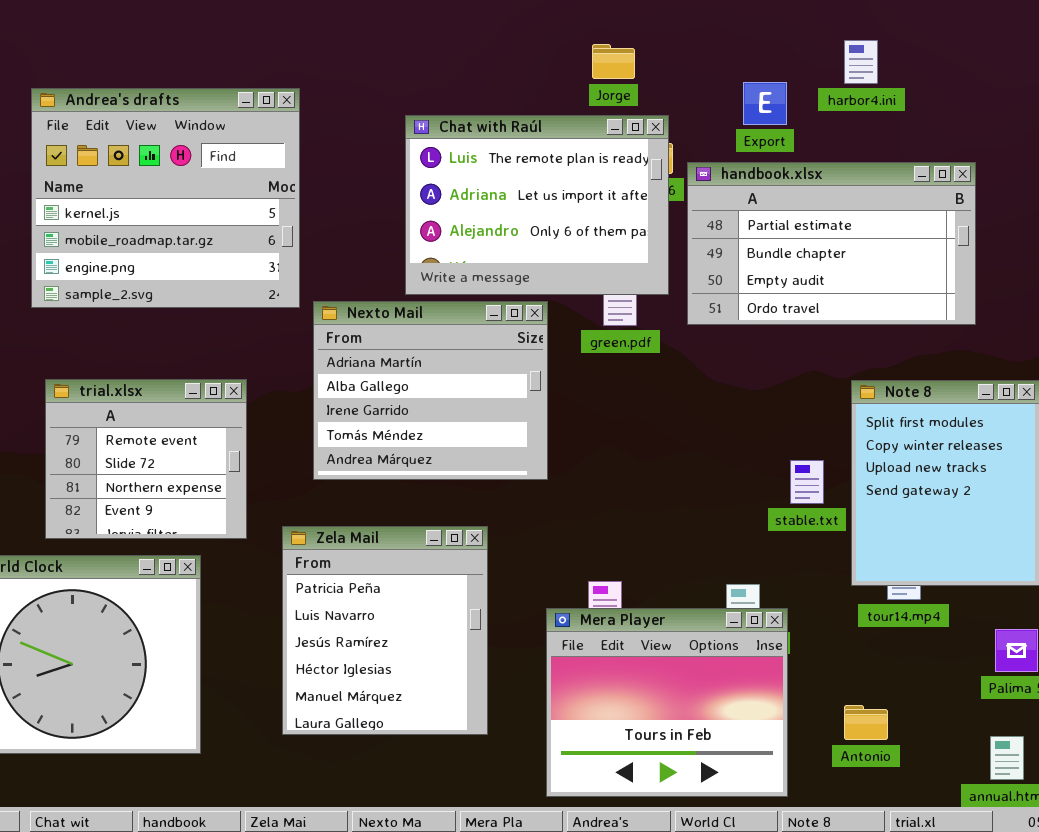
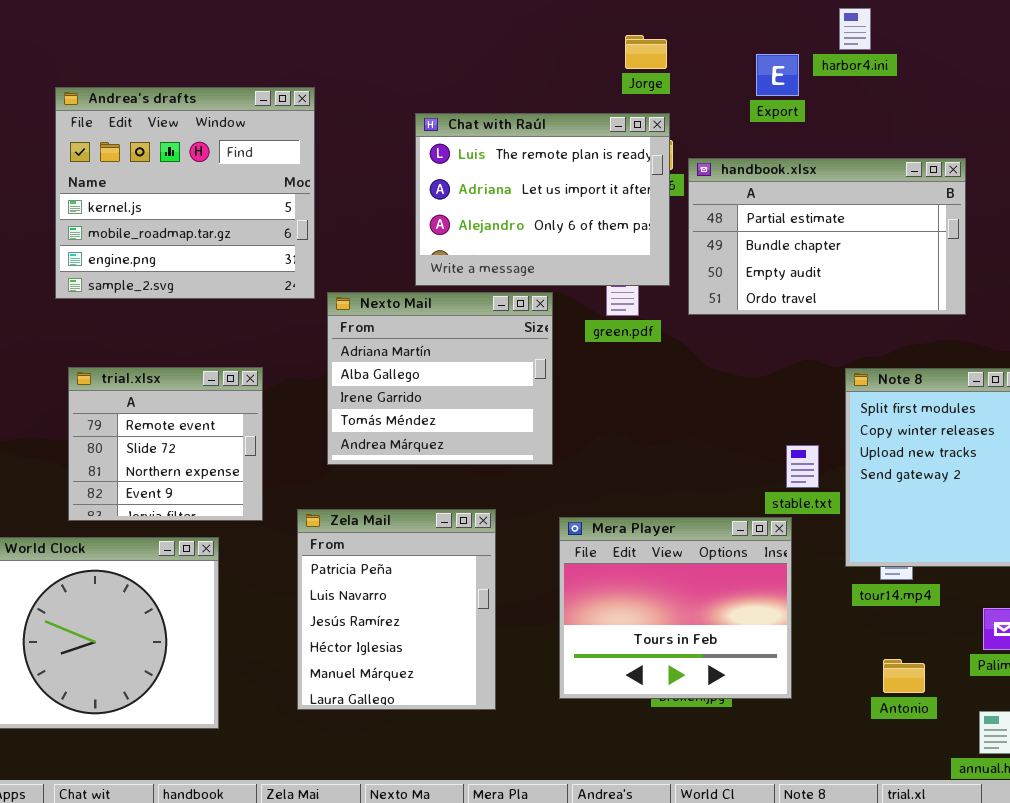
harbor4.ini: [844,40,878,84] -> [839,8,871,50], moved
Jorge: [592,44,635,79] -> [625,35,667,69], moved
Export: [743,82,787,125] -> [756,54,799,96], moved
Mera Player: [546,608,788,797] -> [559,517,792,699], moved
Antonio: [844,705,888,740] -> [883,659,925,693], moved

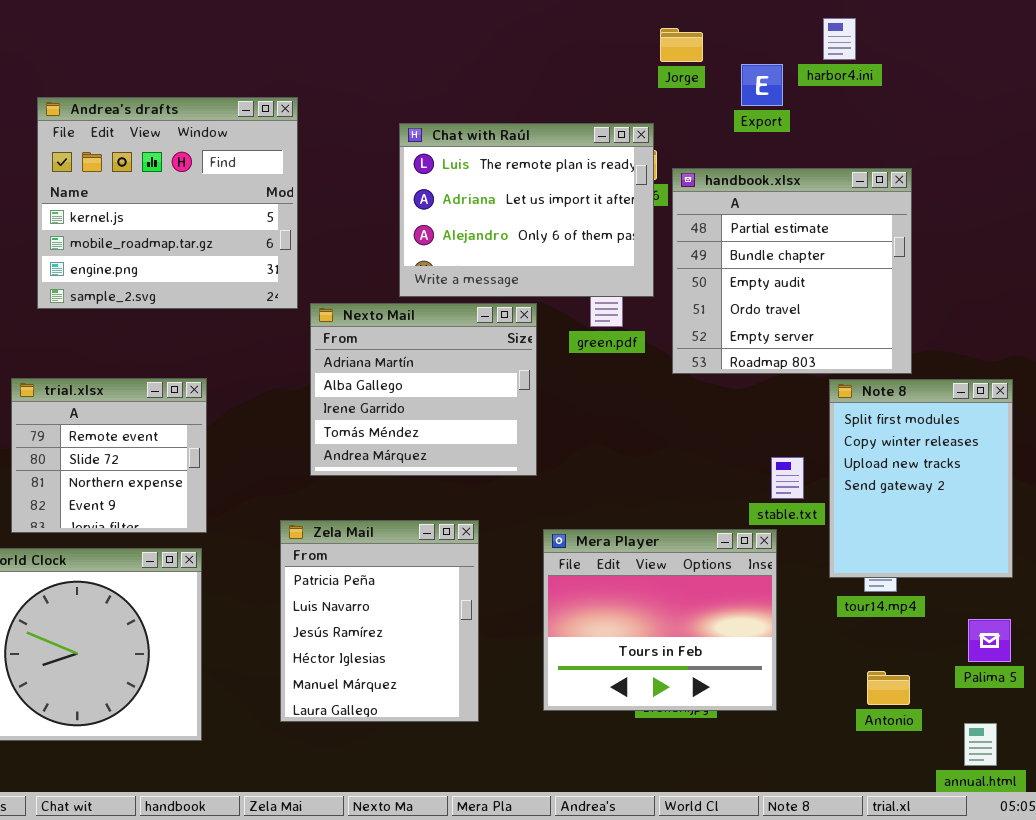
Jorge: [625,35,667,69] -> [660,28,703,62], moved
handbook.xlsx: [688,158,966,315] -> [672,168,912,374], resized
trial.xlsx: [68,367,263,521] -> [11,378,207,533], moved

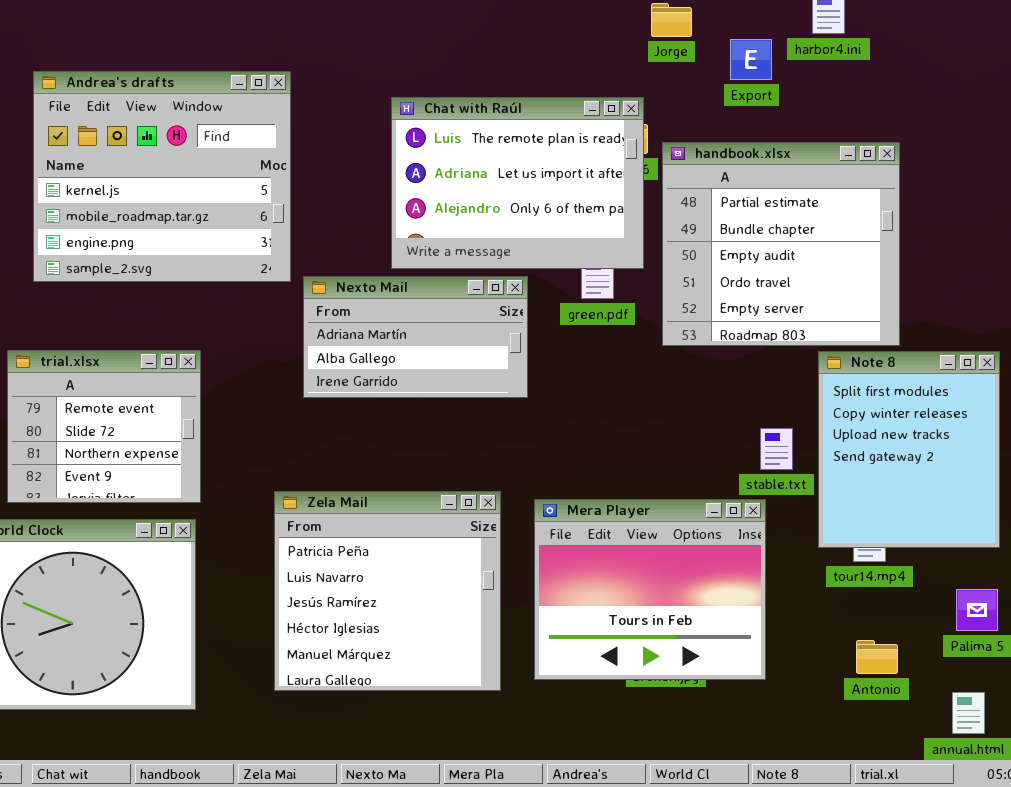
Nexto Mail: [310,303,537,476] -> [303,276,528,398], resized
Zela Mail: [280,520,479,722] -> [274,491,501,691], resized

